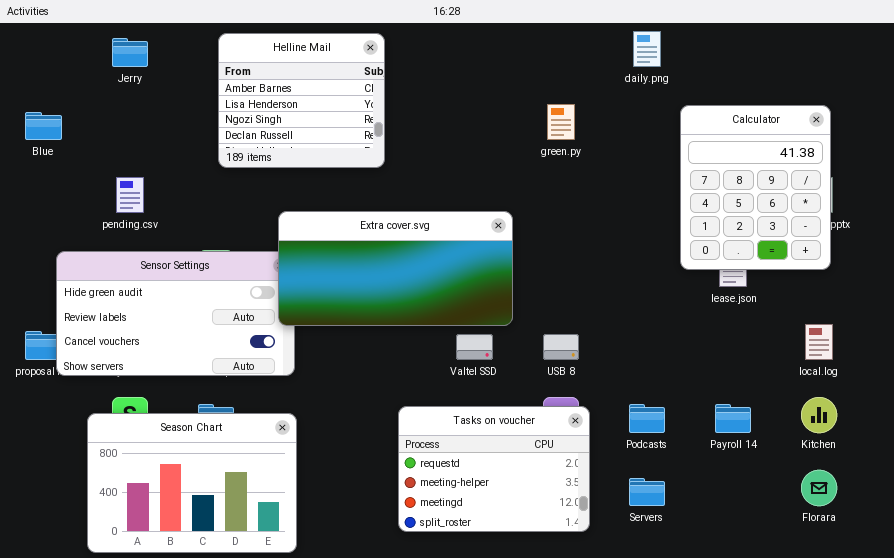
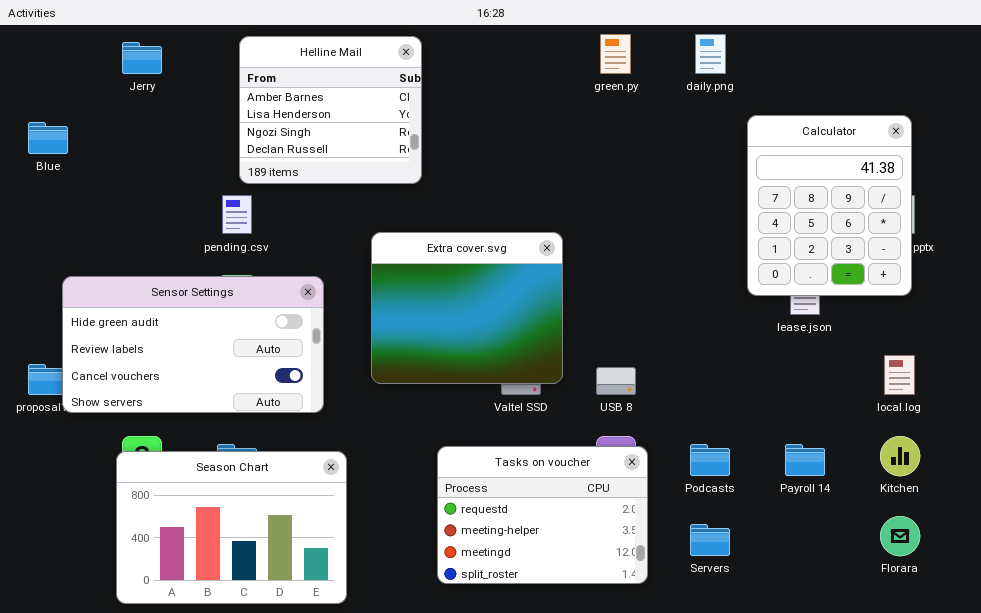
green.py: [547,104,575,140] -> [600,34,631,74], moved
pending.csv: [116,177,144,213] -> [222,195,252,234], moved
Extra cover.svg: [278,211,513,326] -> [371,232,563,384], resized
Season Chart: [87,413,297,553] -> [116,451,347,604], moved

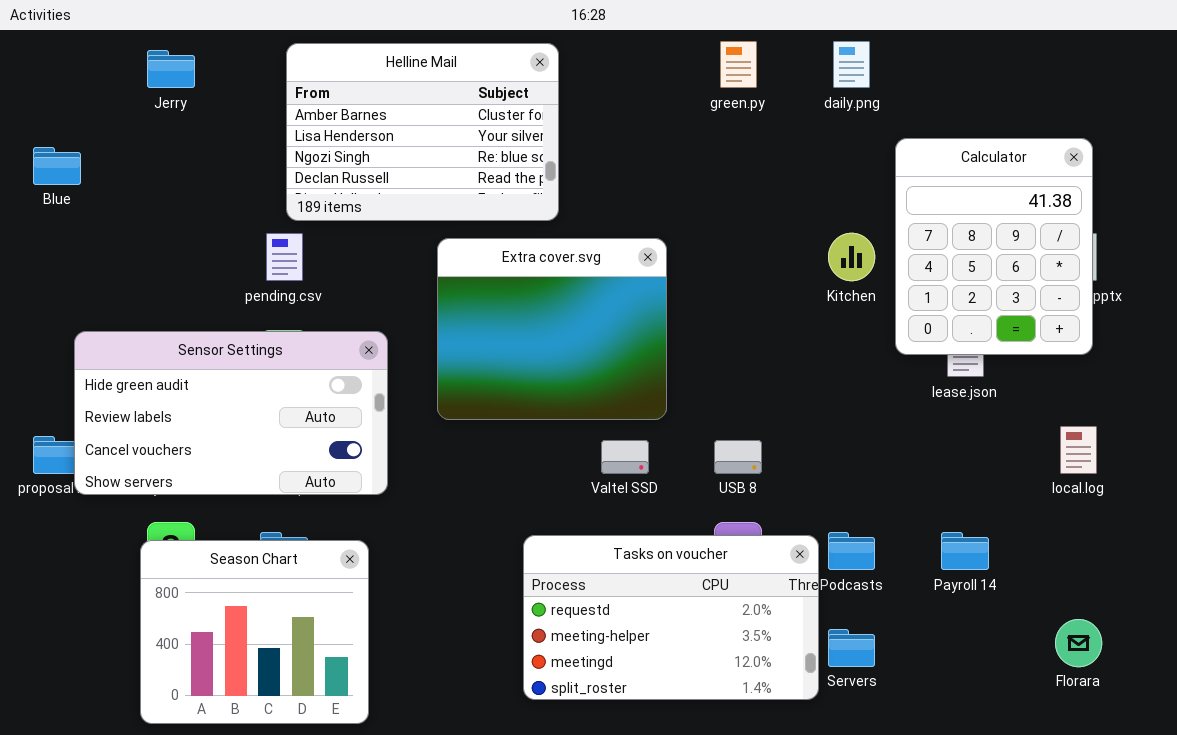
Helline Mail: [239,36,422,184] -> [286,43,559,221], resized
Extra cover.svg: [371,232,563,384] -> [437,238,667,420], moved
Kitchen: [880,436,920,476] -> [828,233,875,281], moved
Tasks on voucher: [437,446,648,584] -> [523,535,819,700], resized
Season Chart: [116,451,347,604] -> [140,540,369,724], resized

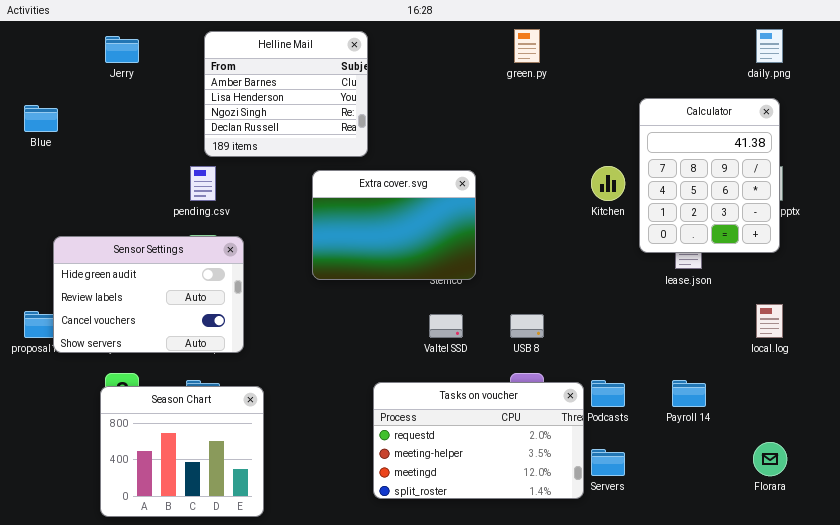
daily.png: [833,41,870,88] -> [756,29,783,63], moved
Helline Mail: [286,43,559,221] -> [204,31,368,157], resized
Extra cover.svg: [437,238,667,420] -> [312,170,476,280], resized
Sensor Settings: [74,331,388,495] -> [53,236,244,353], resized

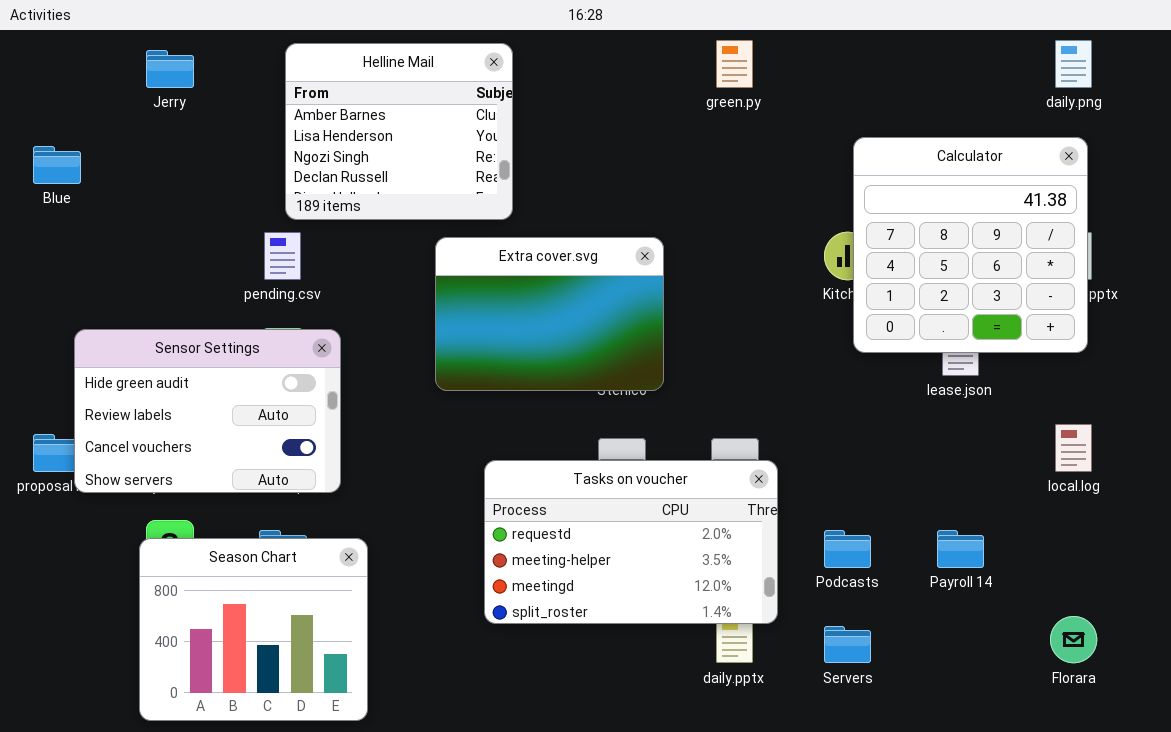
Calculator: [639,98,780,253] -> [853,137,1088,353], resized
Tasks on voucher: [373,382,584,499] -> [484,460,778,624], moved

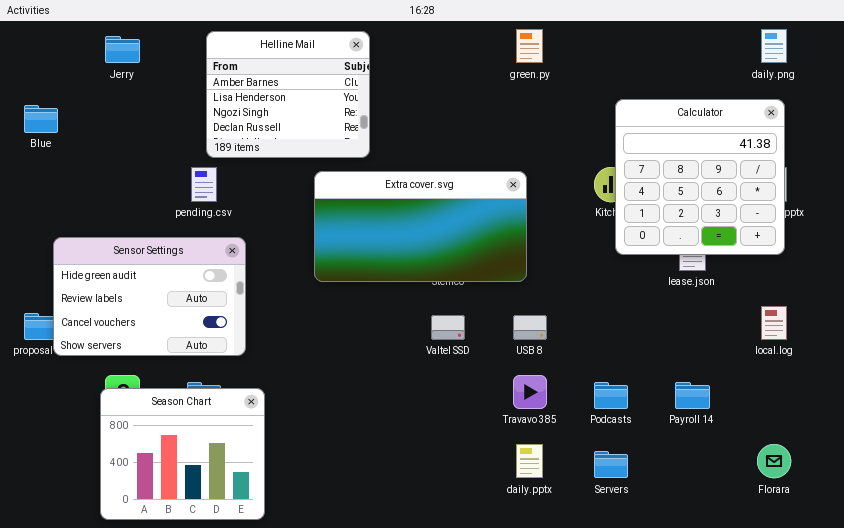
Extra cover.svg: [435,237,664,391] -> [314,171,527,282], resized
Tasks on voucher: [484,460,778,624] -> none, closed

